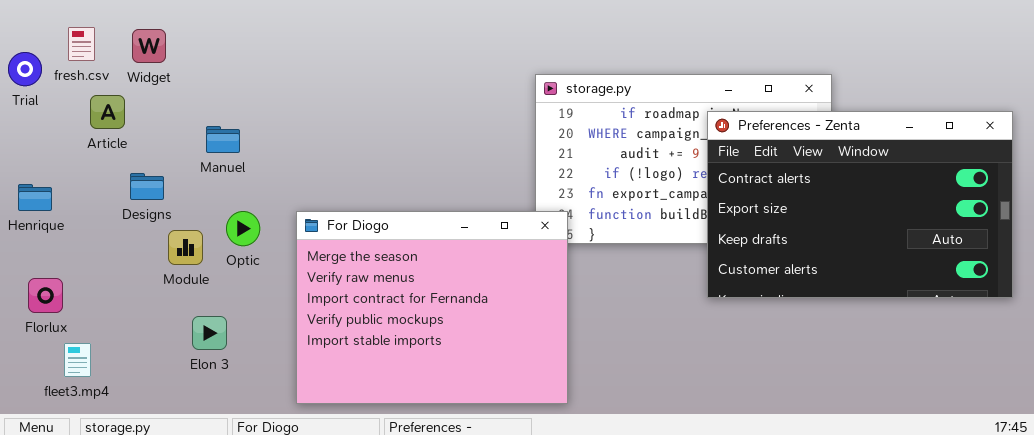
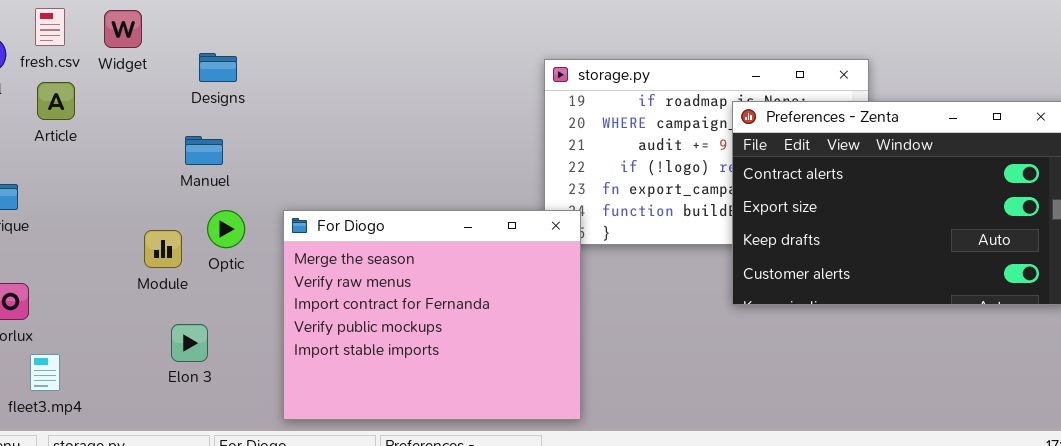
Article: [90,95,125,129] -> [37,82,75,120], moved
Manuel: [206,126,240,153] -> [185,136,223,165], moved
Designs: [130,173,164,200] -> [199,53,237,82], moved

